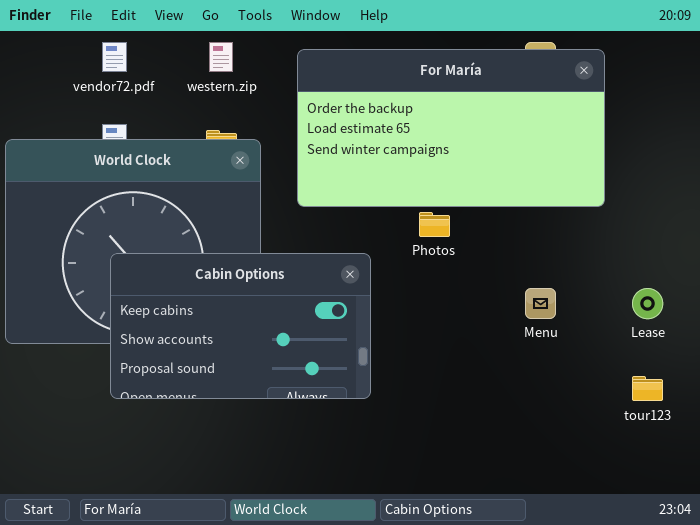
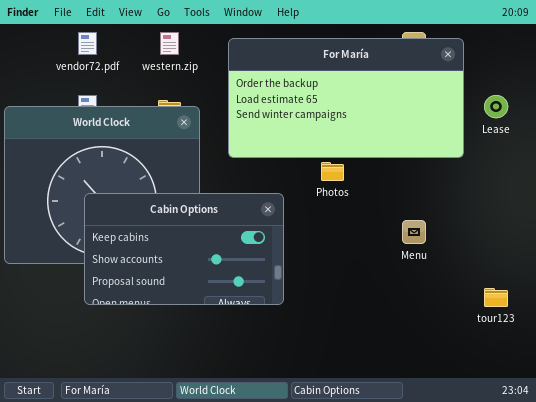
Lease: [632,288,663,319] -> [484,95,508,118], moved

